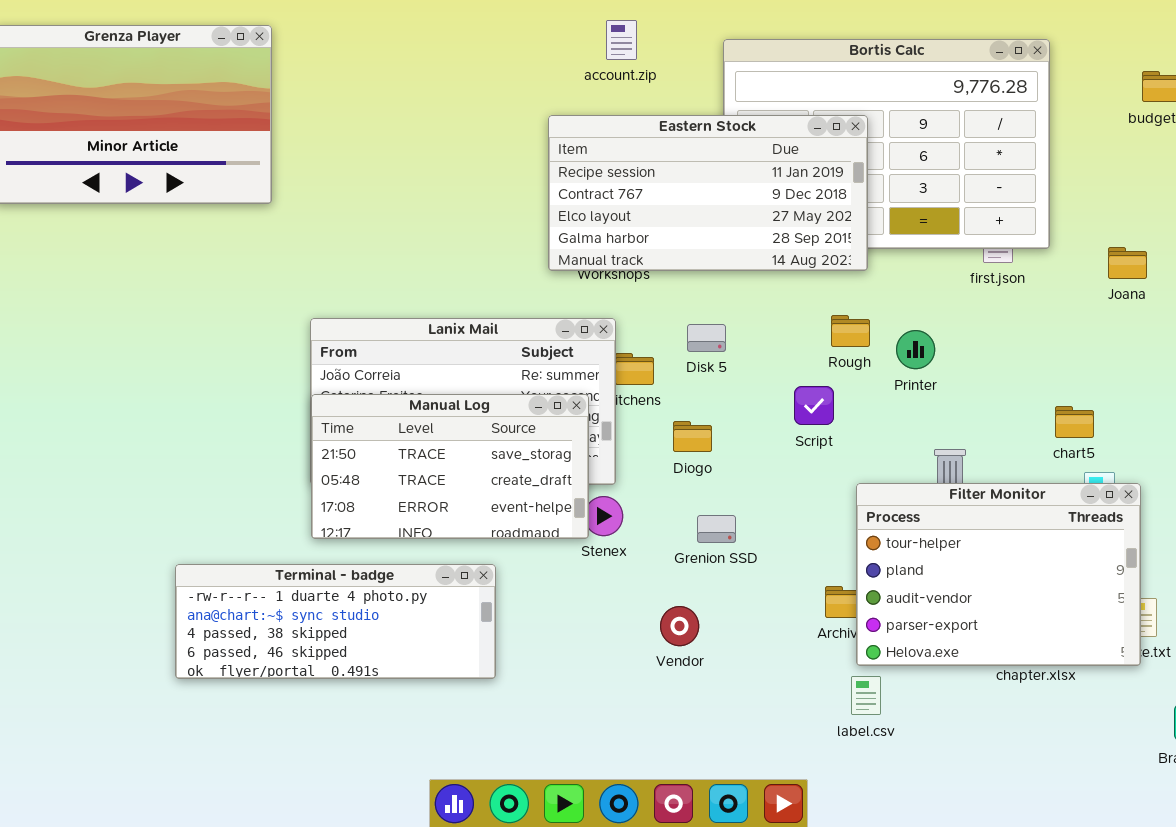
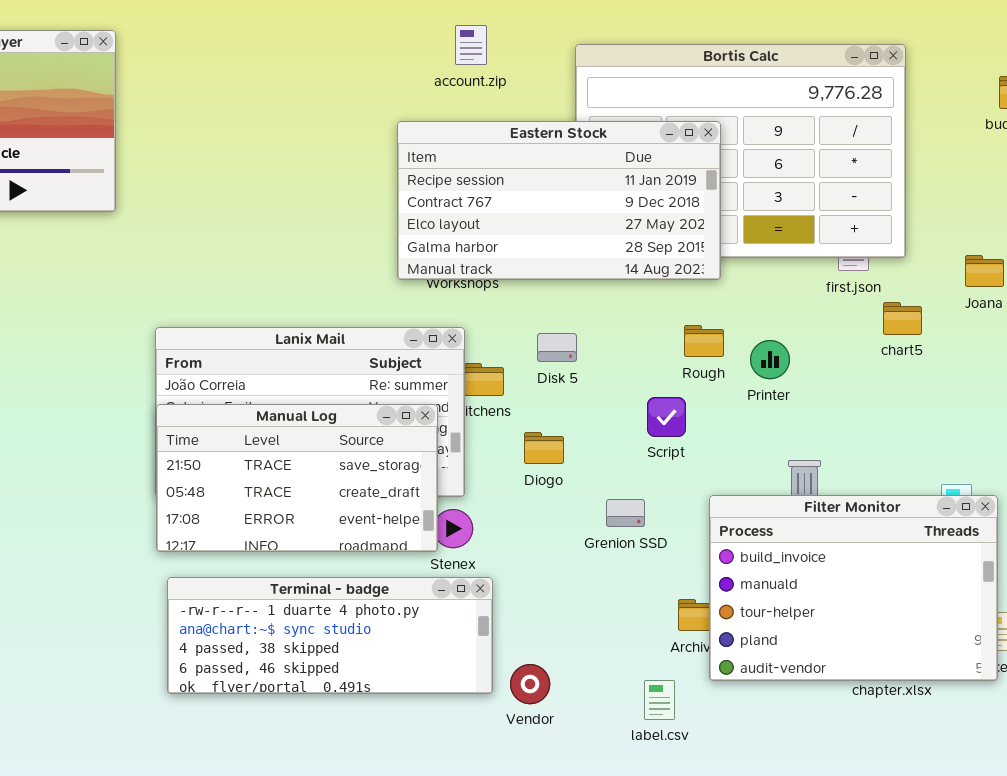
chart5: [1055,406,1094,438] -> [883,302,922,335], moved
Filter Monitor: [856,483,1141,666] -> [709,495,998,681], scrolled up 2 rows
Grenion SSD: [697,515,736,543] -> [606,499,645,527], moved
Terminal - badge: [175,564,496,679] -> [167,577,493,694], moved
Vendor: [660,606,699,646] -> [510,664,550,704], moved
label.csv: [851,676,881,715] -> [644,680,675,720], moved

